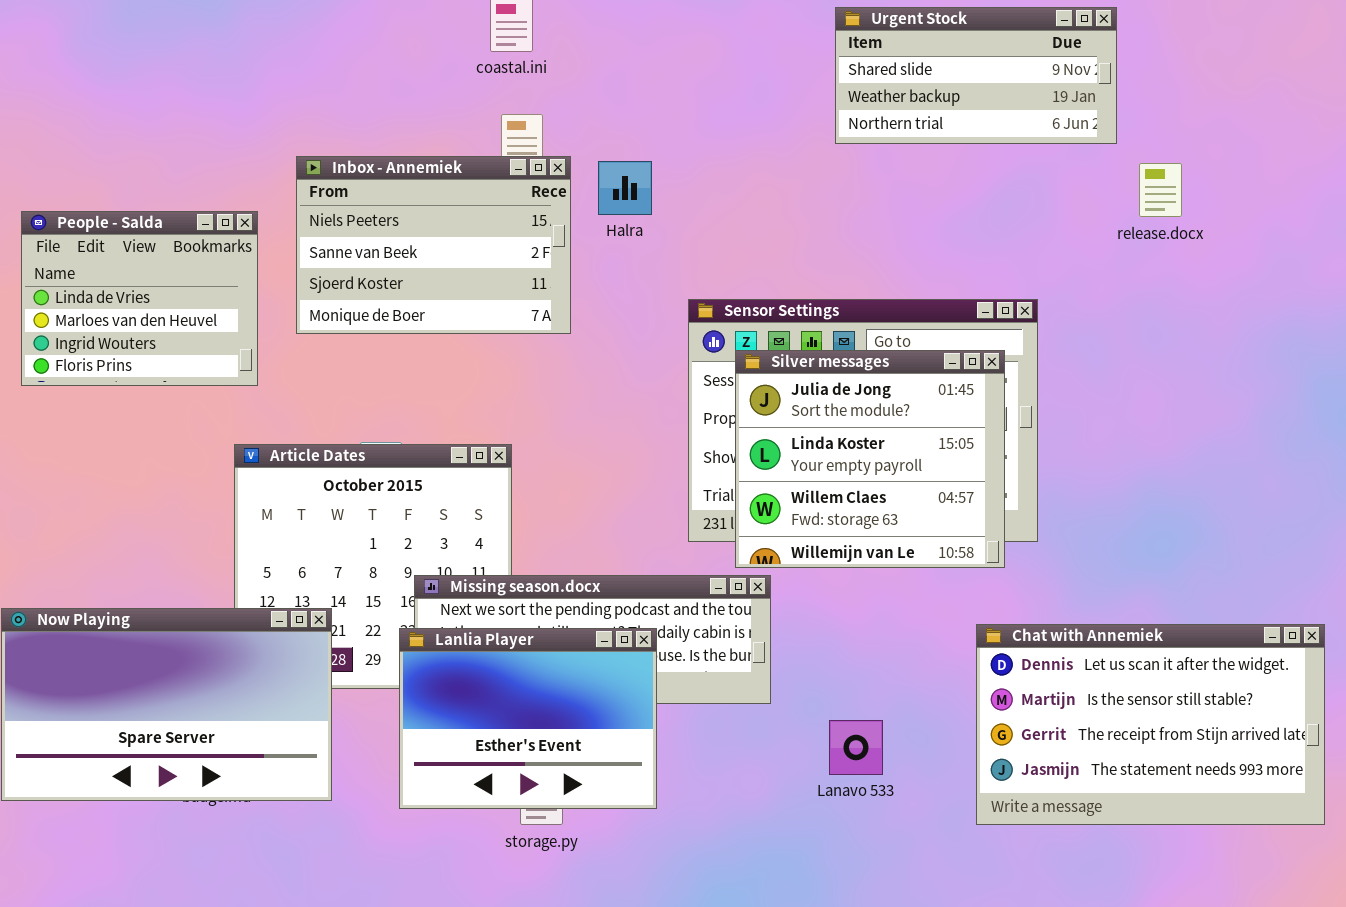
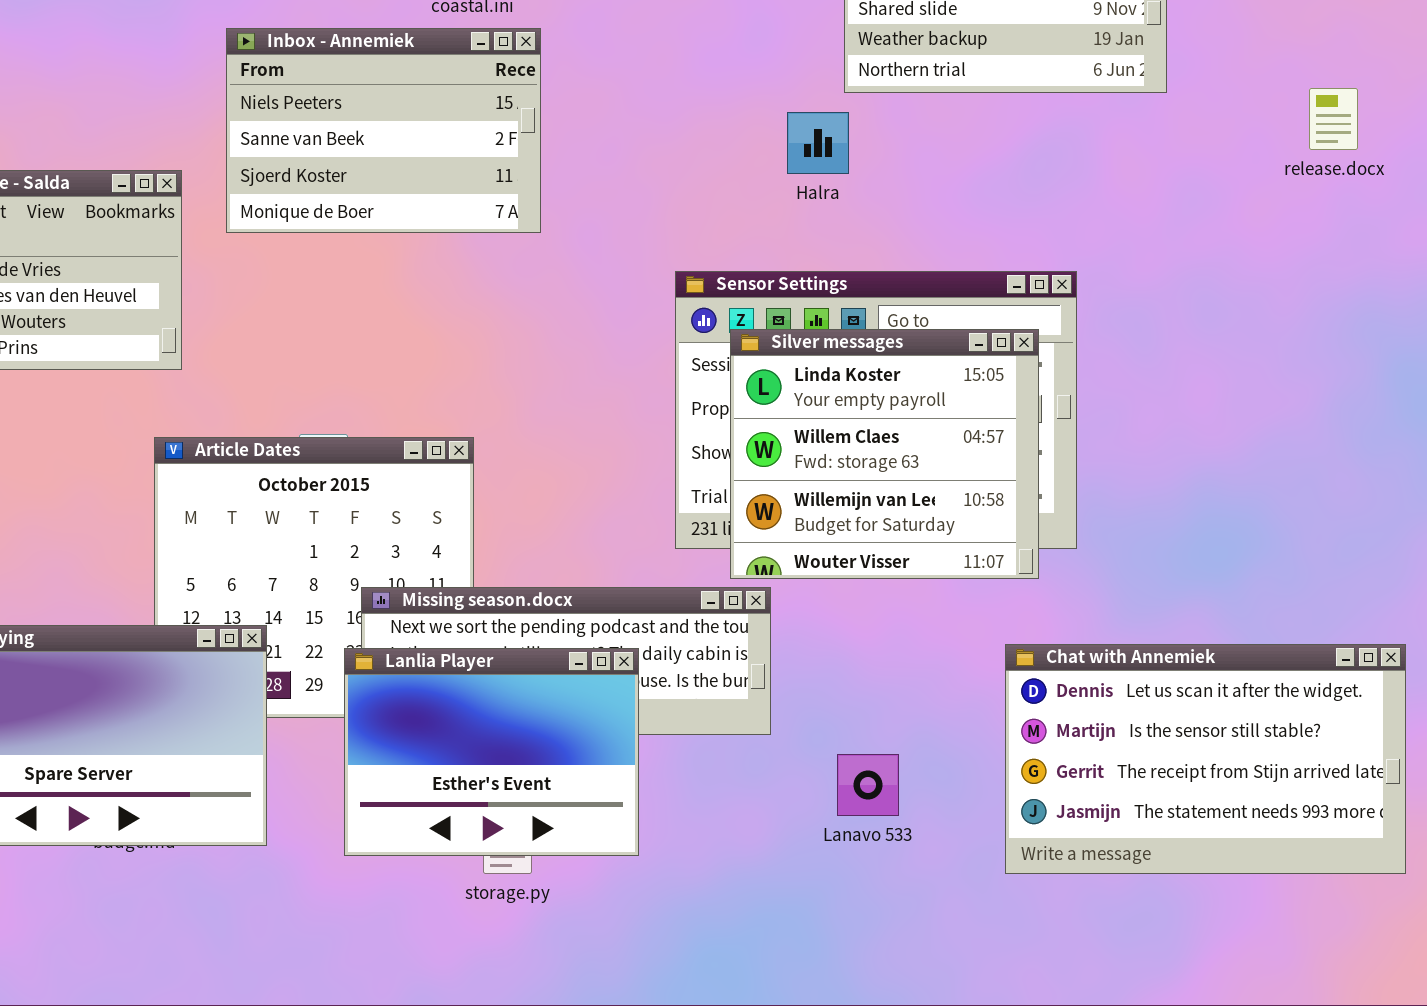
Inbox - Annemiek: [296,156,571,334] -> [226,28,541,233], moved
Halra: [598,161,652,215] -> [787,112,849,174], moved
release.docx: [1139,163,1182,217] -> [1309,88,1358,150], moved
Silver messages: [735,350,1005,568] -> [730,329,1039,579], scrolled down 1 row

